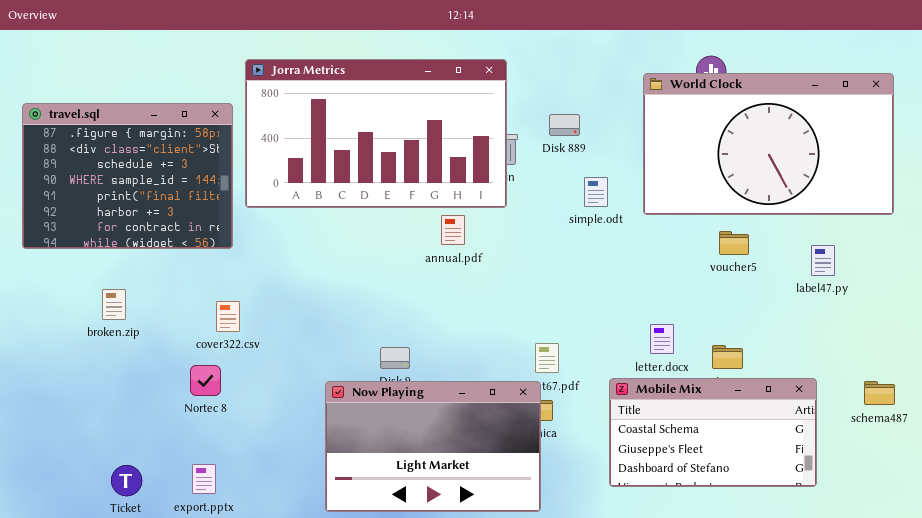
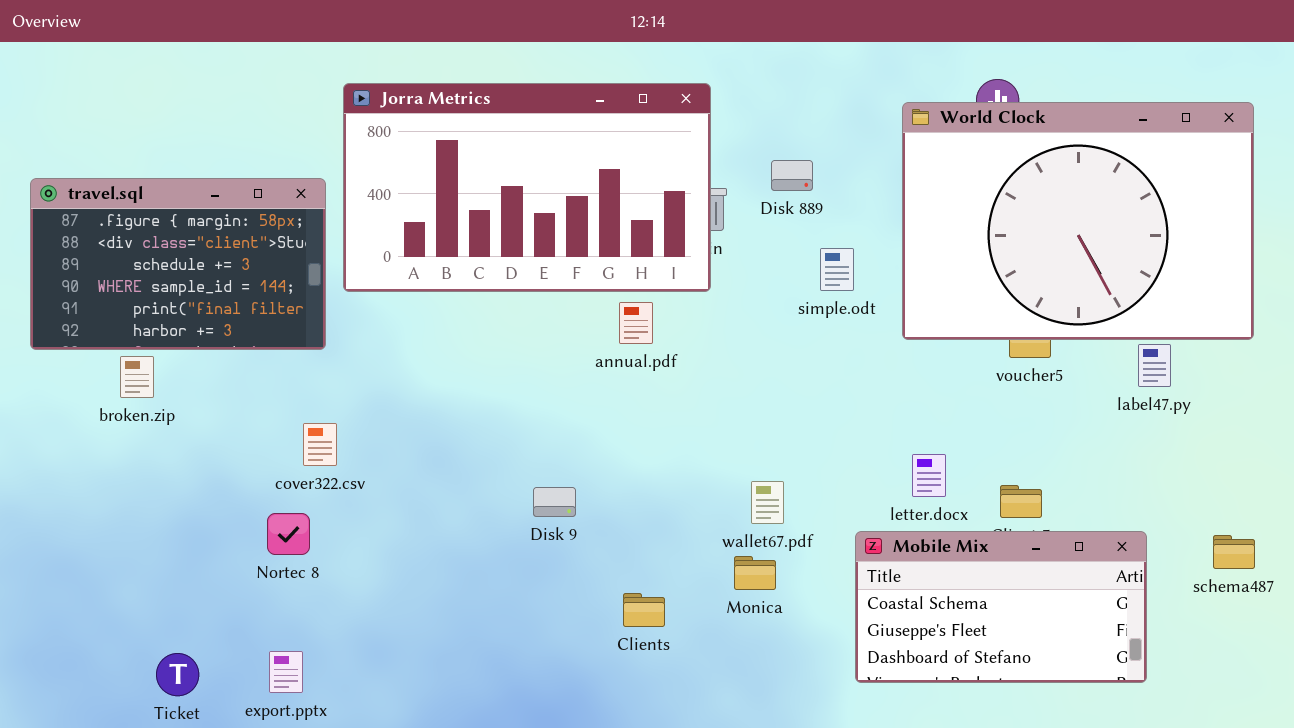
World Clock: [643,73,894,215] -> [902,102,1254,340], resized
travel.sql: [22,103,233,249] -> [30,178,326,350], resized
broken.zip: [102,289,126,320] -> [120,356,154,398], moved
Now Playing: [325,381,541,512] -> none, closed

